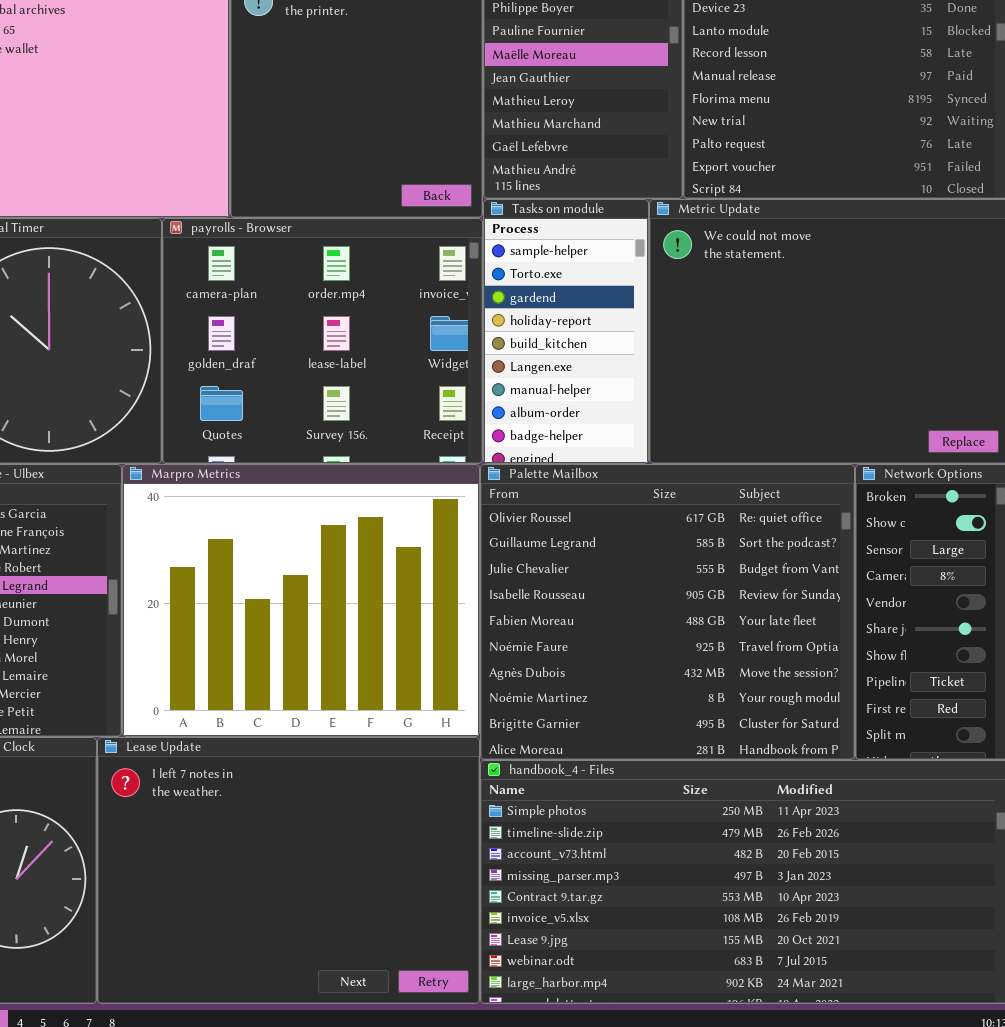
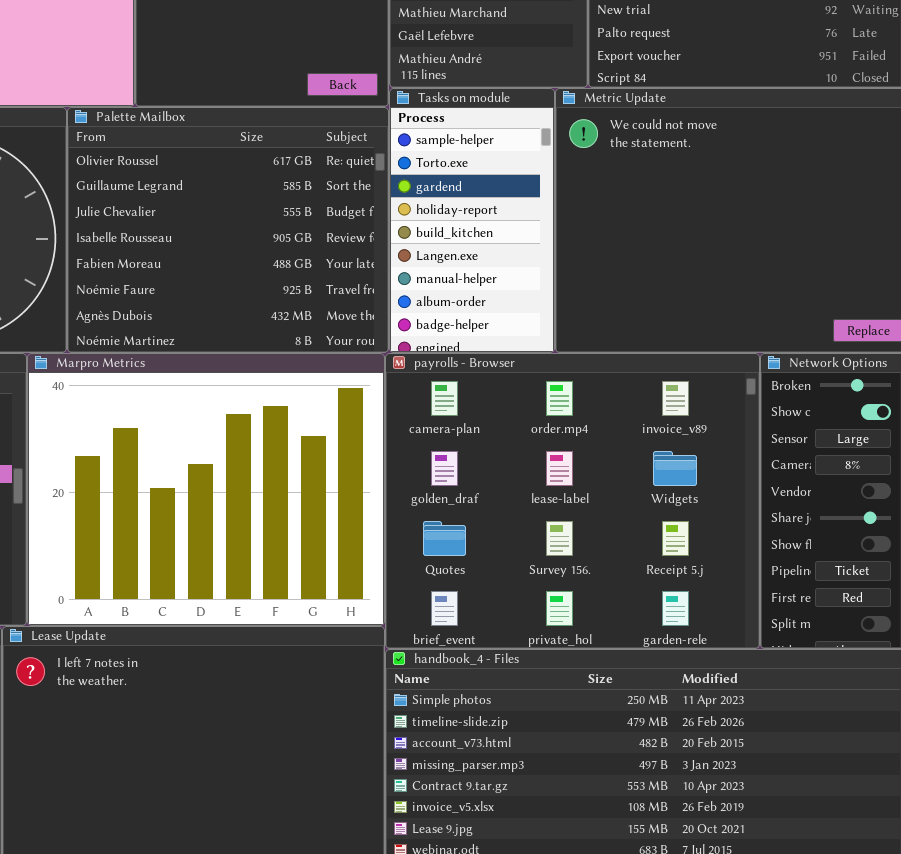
payrolls - Browser: [162,218,483,464] -> [385,353,760,649], moved, resized
Palette Mailbox: [480,464,855,760] -> [67,107,389,353], moved, resized

